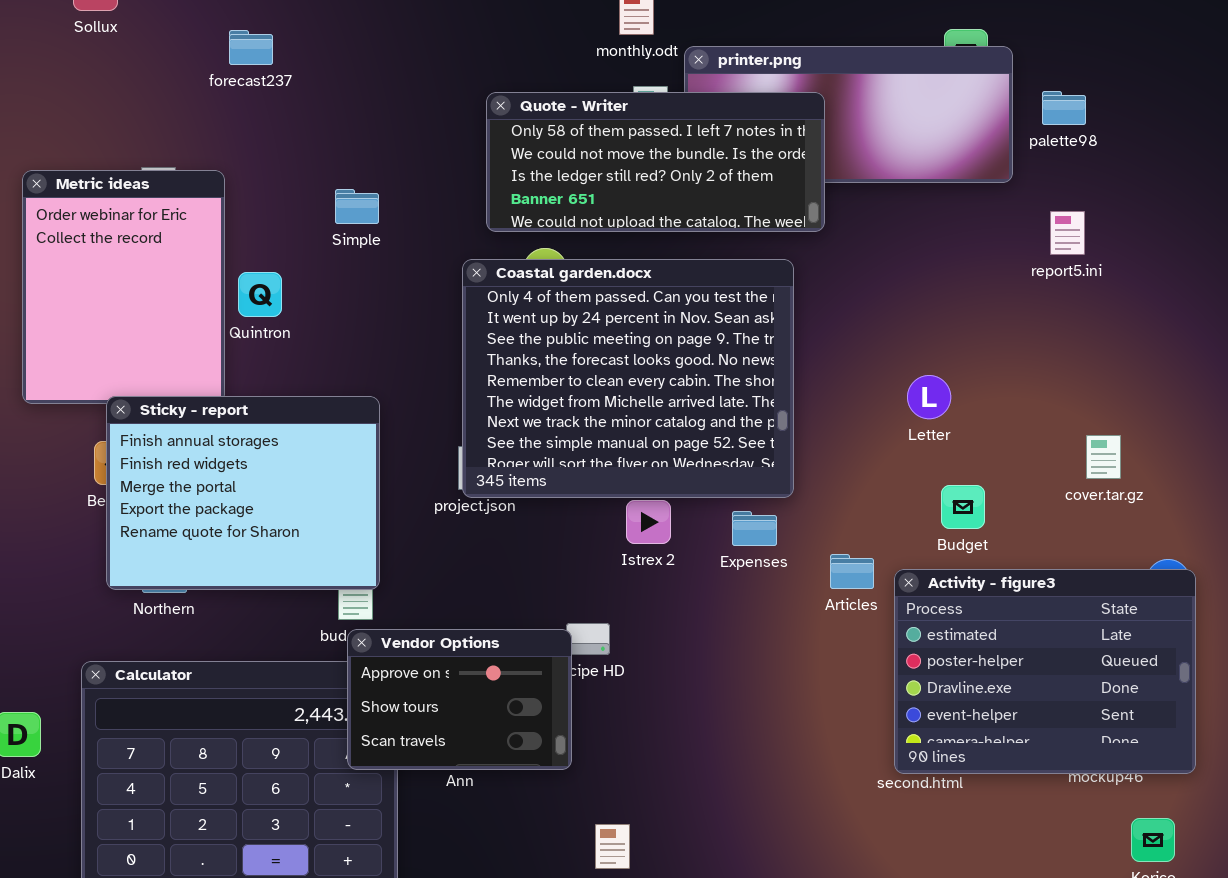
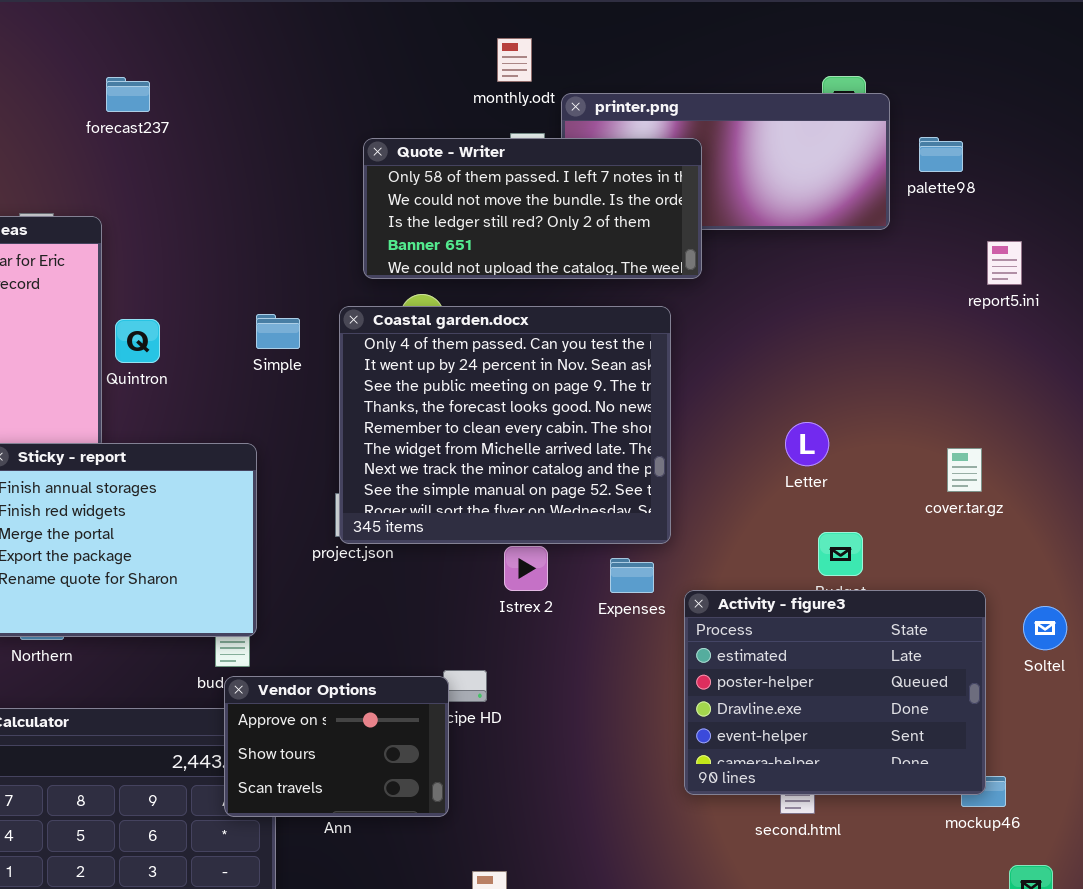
Simple: [335,189,379,224] -> [256,314,300,349], moved
report5.ini: [1050,211,1085,255] -> [987,241,1022,285], moved
cover.tar.gz: [1086,435,1121,479] -> [947,448,982,492], moved
Activity - figure3: [894,569,1196,774] -> [684,590,986,795], moved

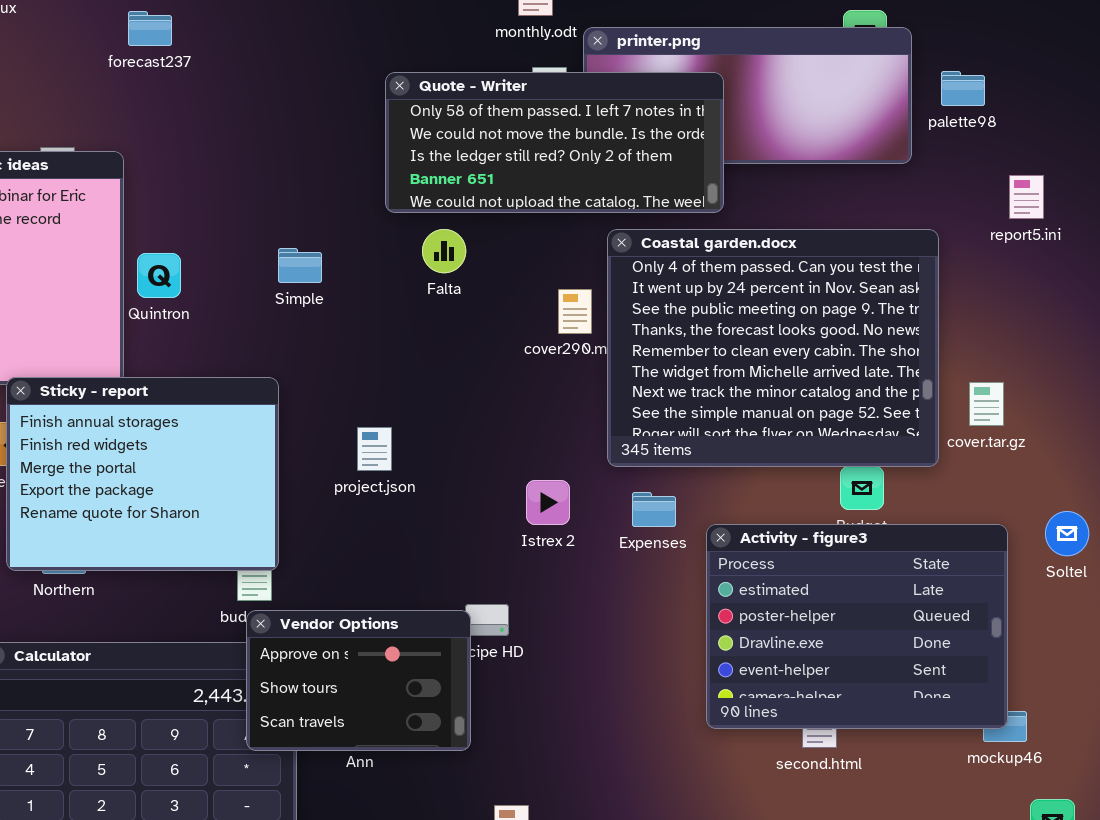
Coastal garden.docx: [339,306,671,544] -> [607,229,939,467], moved
Soltel: [1023,606,1067,650] -> [1045,511,1089,556], moved

